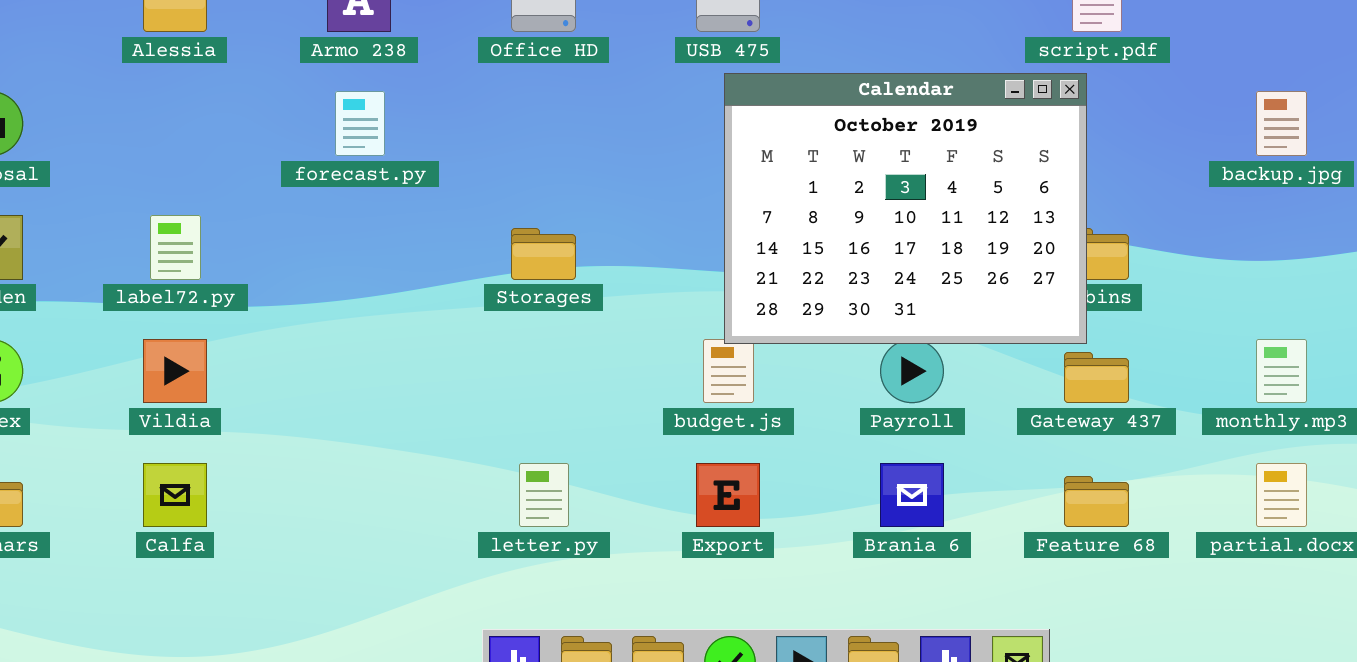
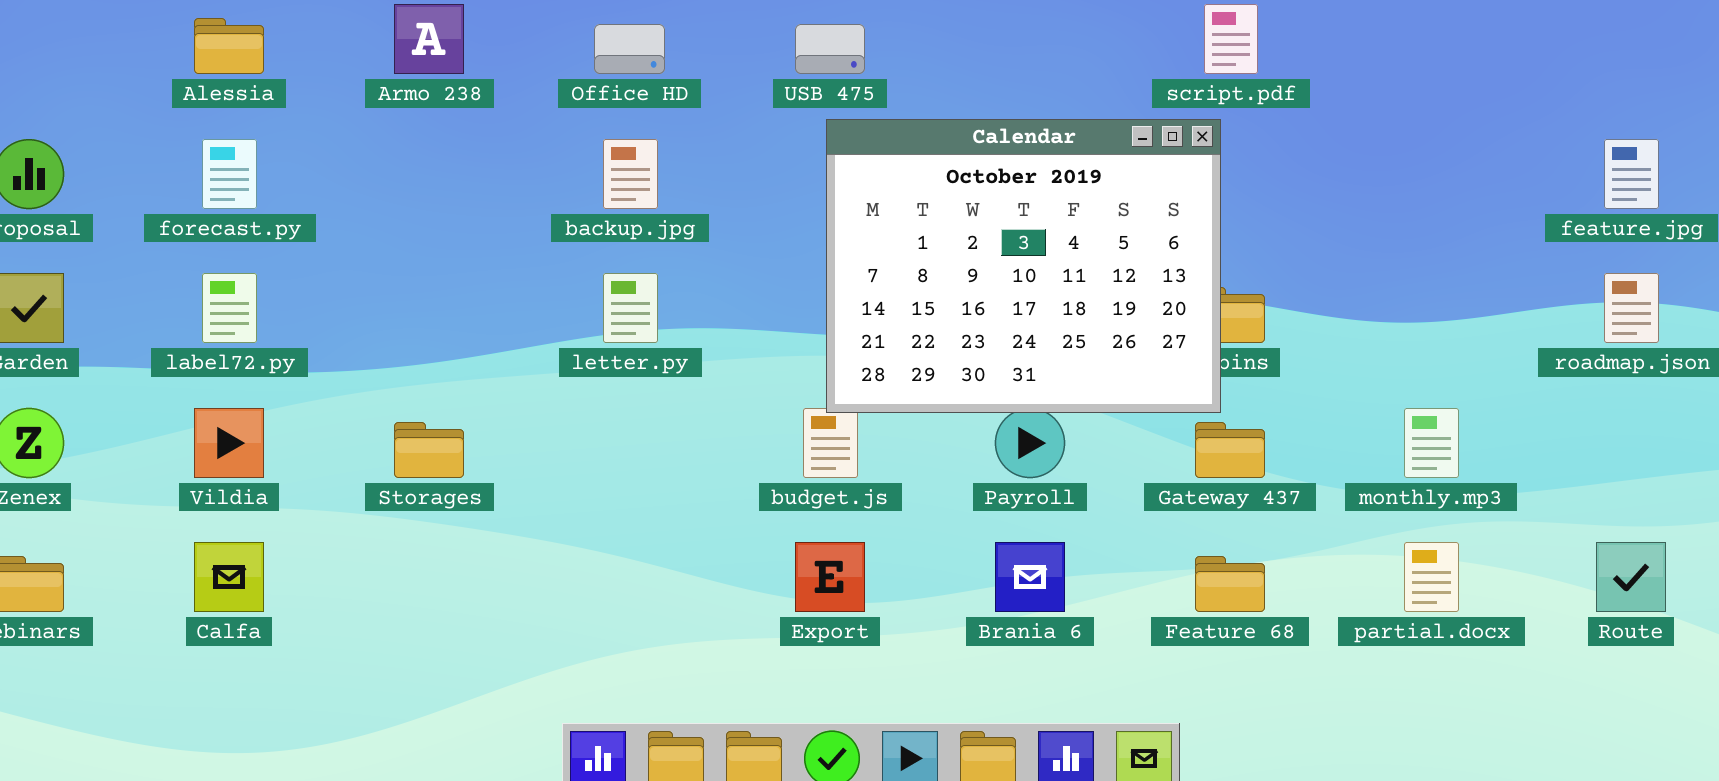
forecast.py: [335,91,385,156] -> [202,139,257,209], moved
backup.jpg: [1256,91,1307,156] -> [603,139,658,209], moved
Storages: [511,228,576,280] -> [394,422,464,478], moved
letter.py: [519,463,569,527] -> [603,273,658,343], moved

